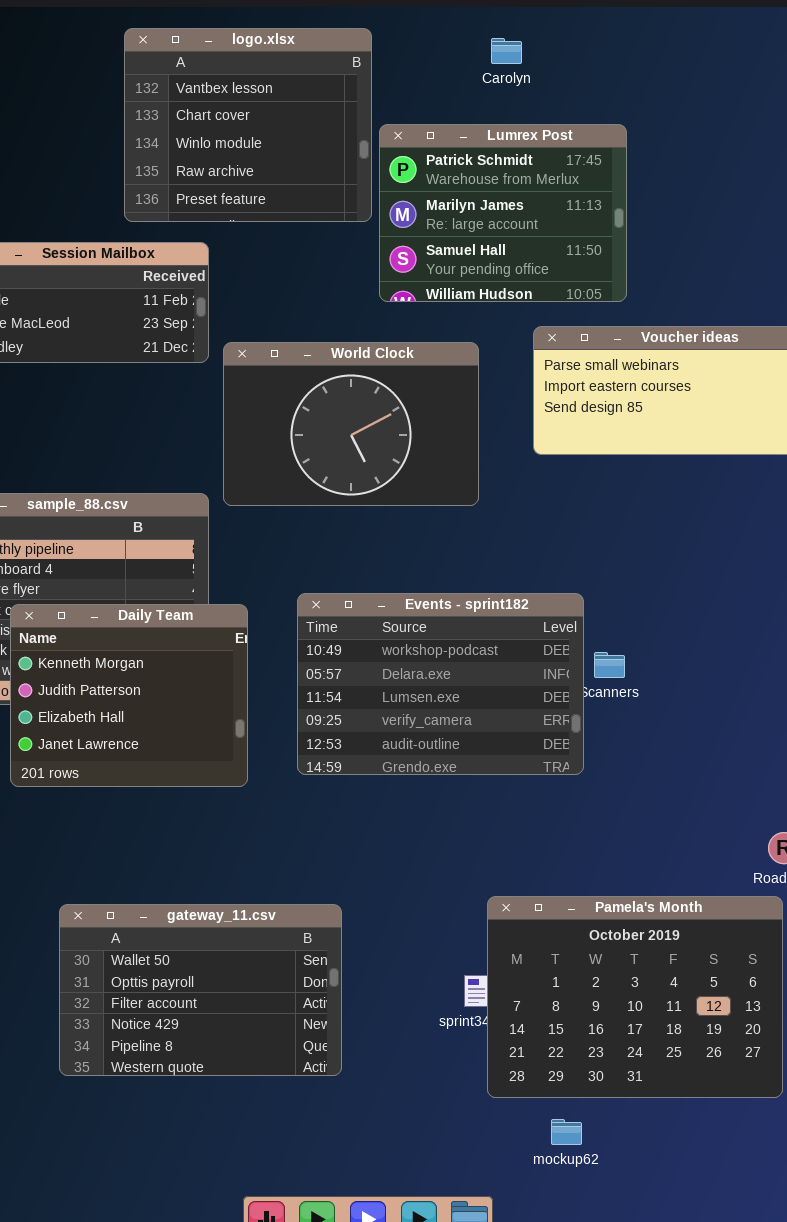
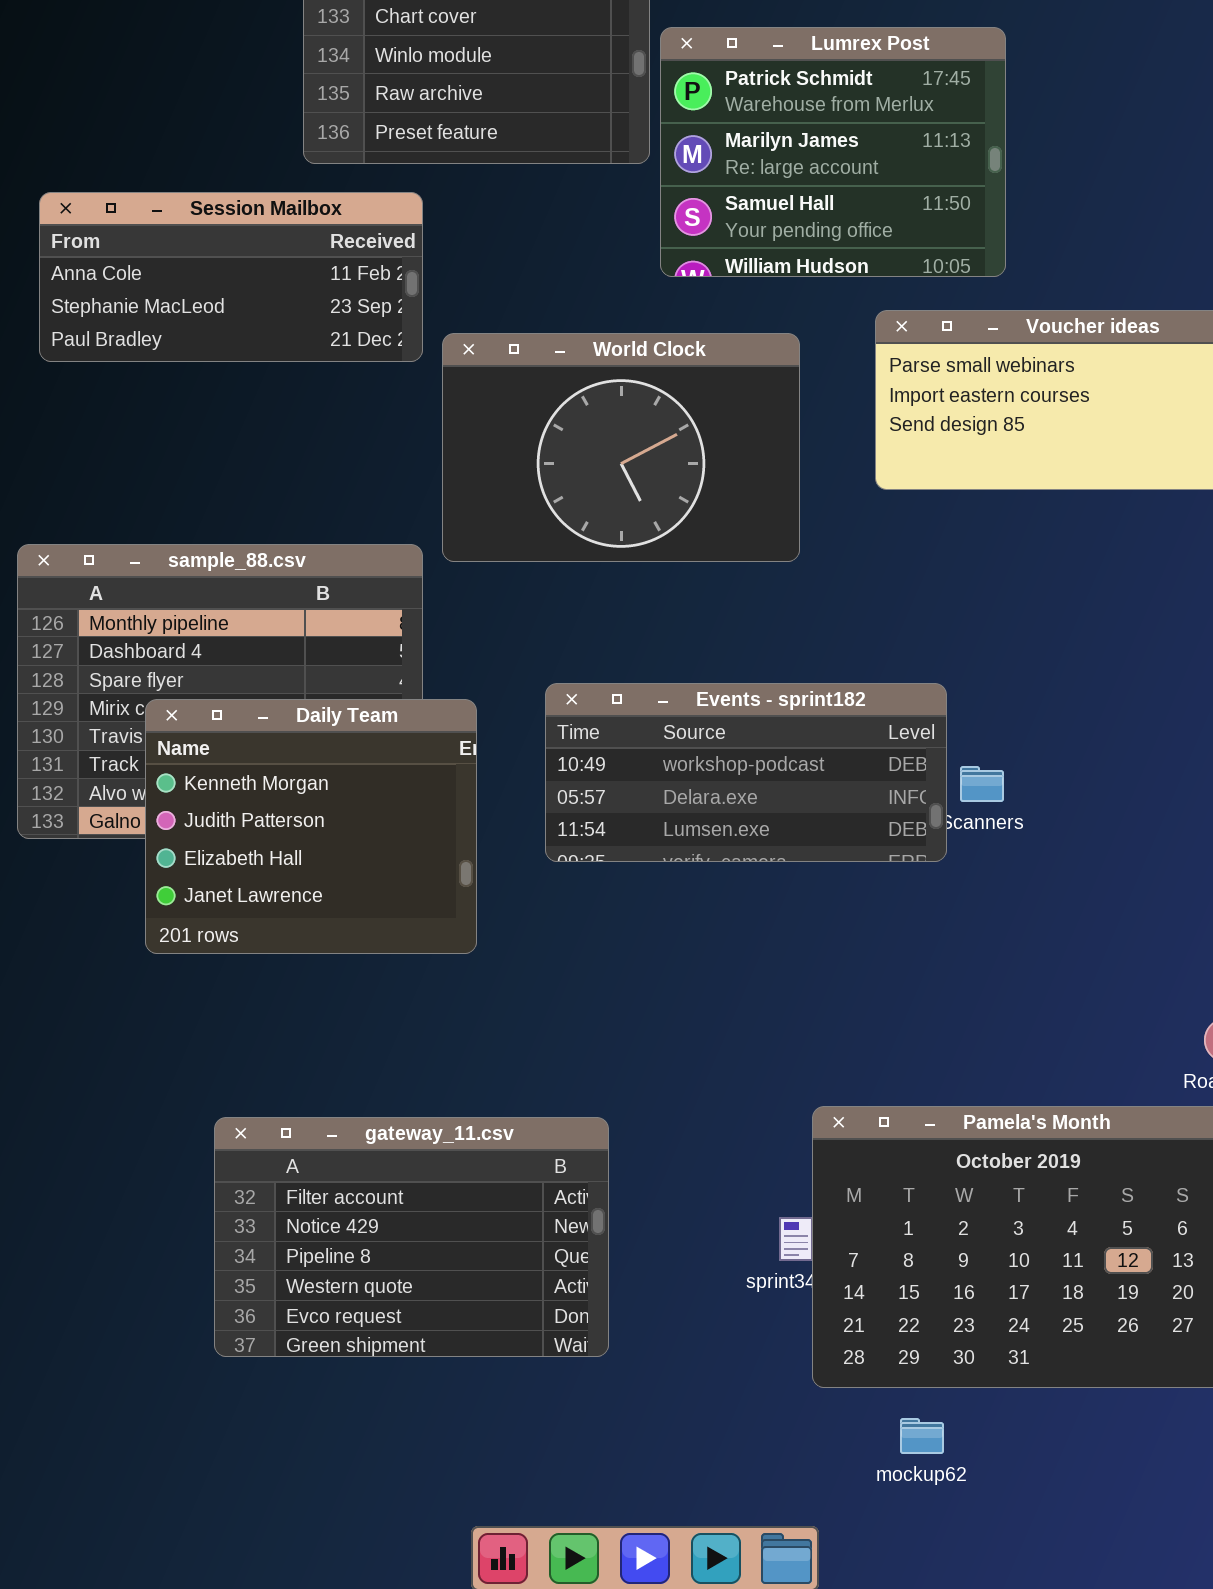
Events - sprint182: [297,593,584,775] -> [545,683,947,862], resized
gateway_11.csv: [59,904,342,1076] -> [214,1117,609,1357], scrolled down 2 rows

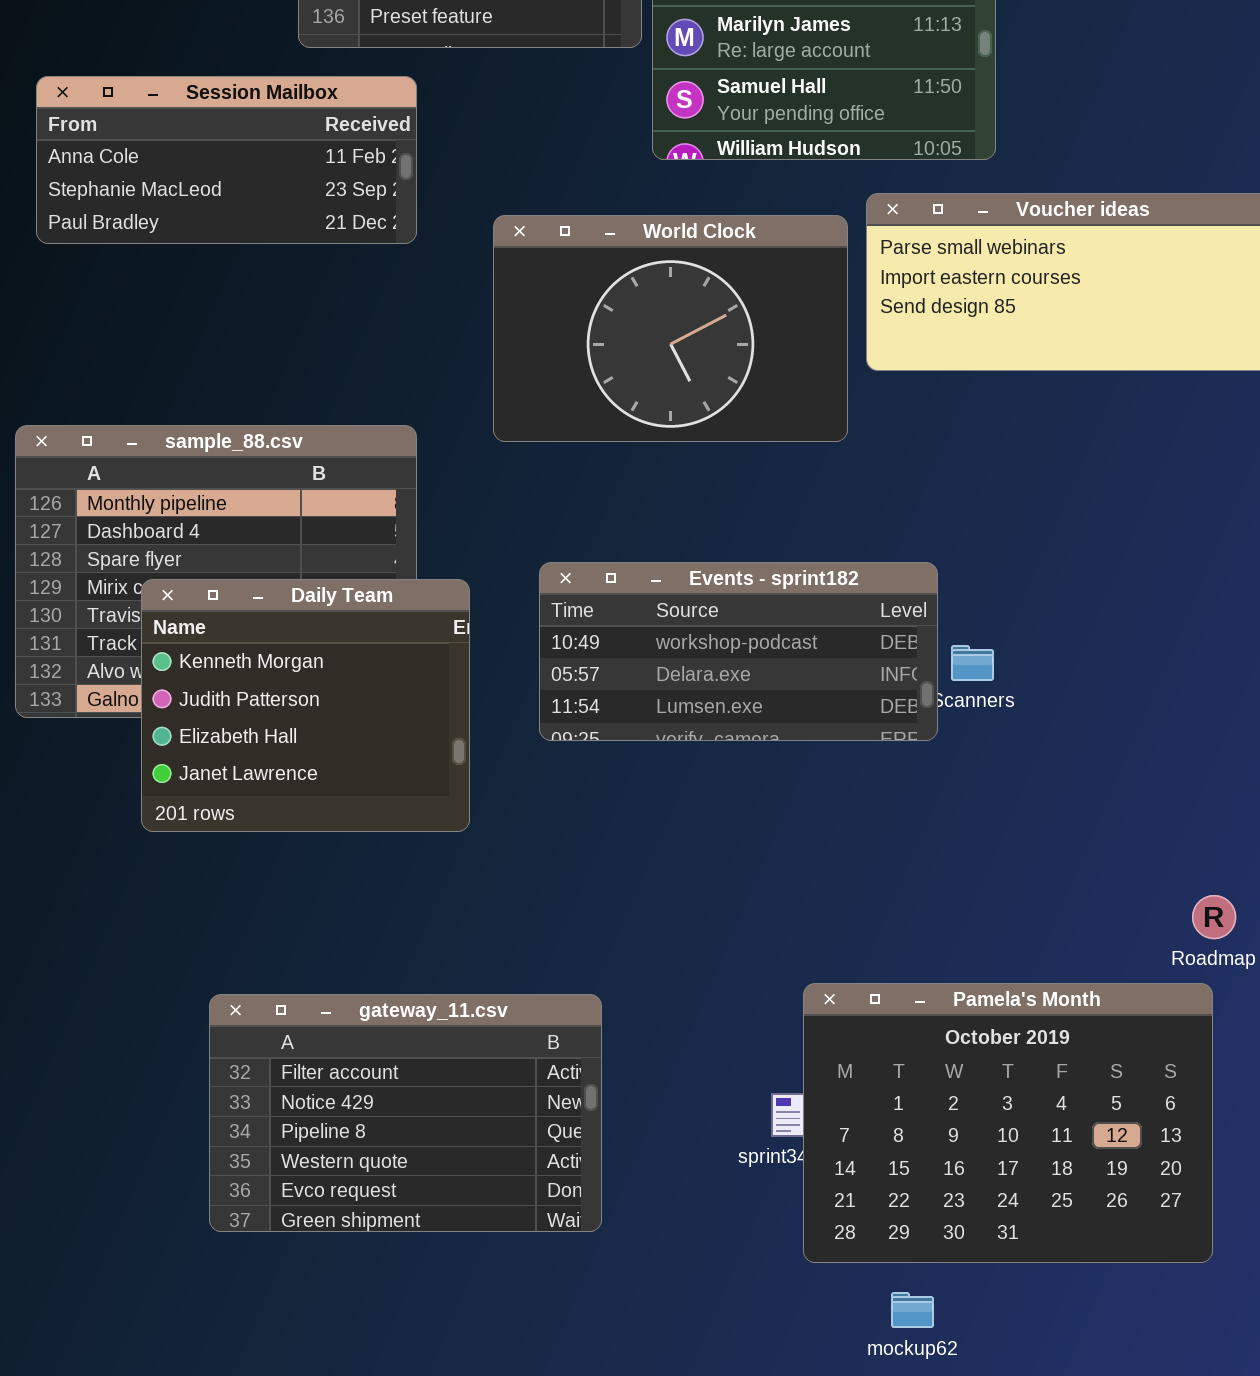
World Clock: [442,333,800,562] -> [493,215,848,442], moved

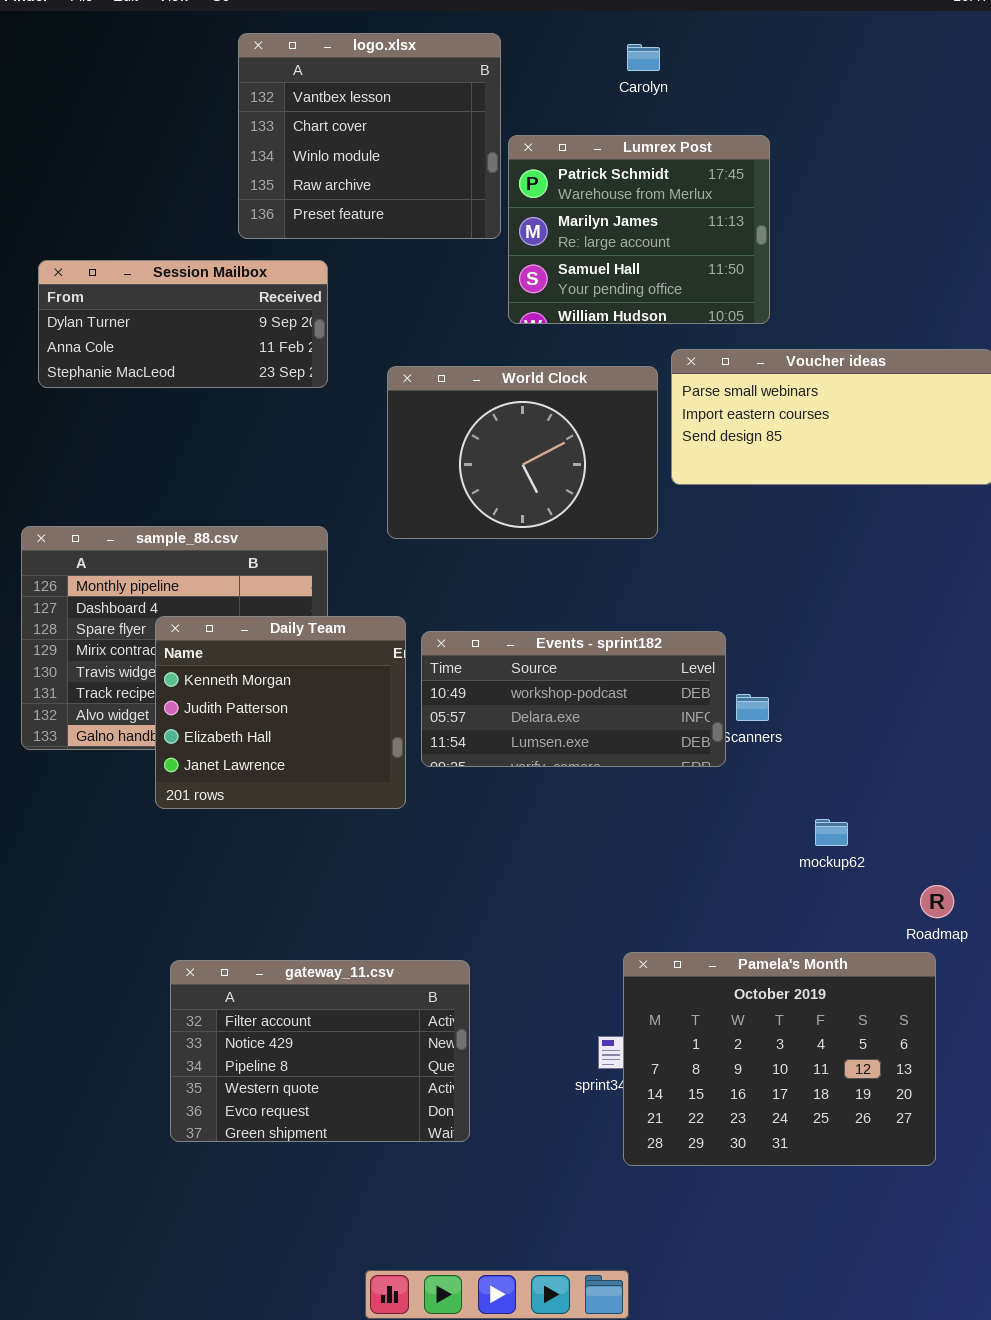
Session Mailbox: [36,76,417,244] -> [38,260,328,388], scrolled up 1 row
Daily Team: [141,579,470,832] -> [155,616,406,809], moved
mockup62: [891,1292,934,1328] -> [815,819,848,846], moved

